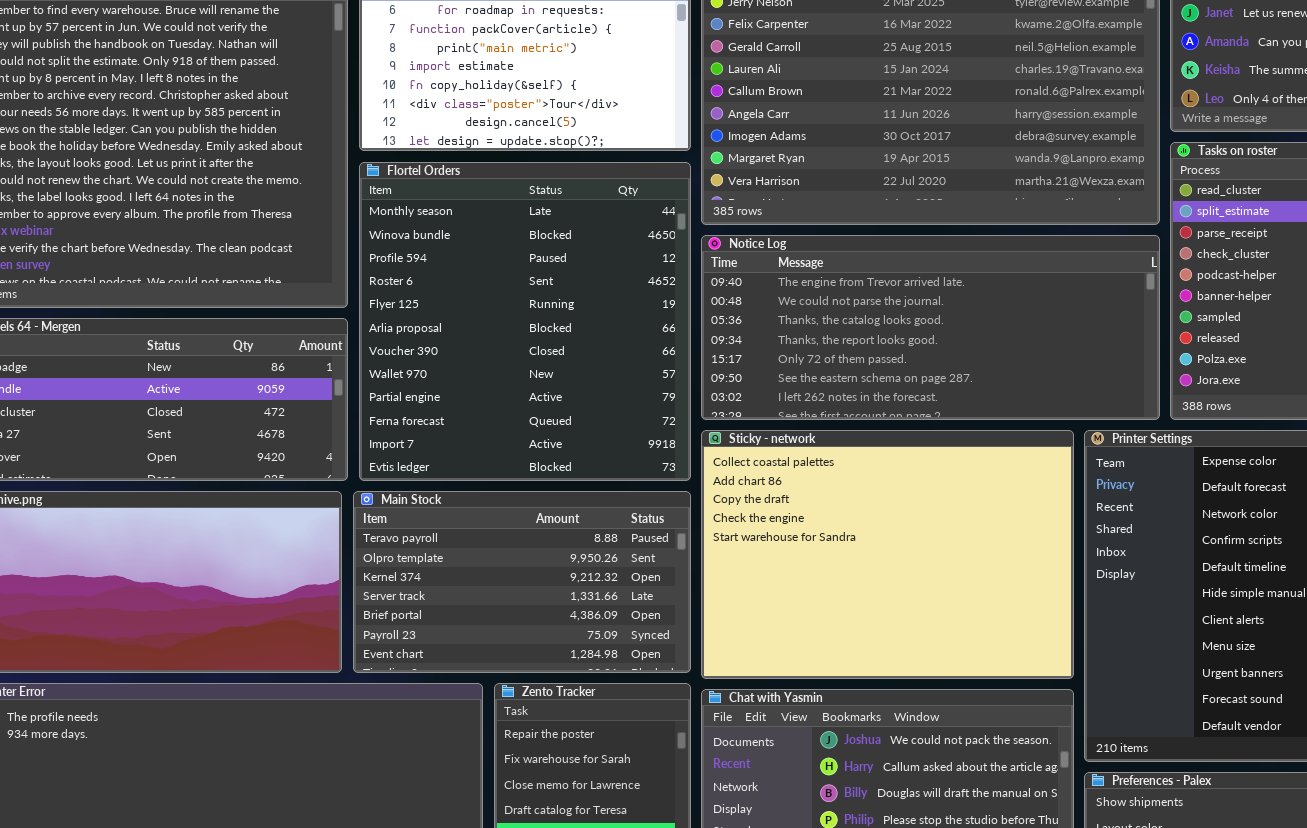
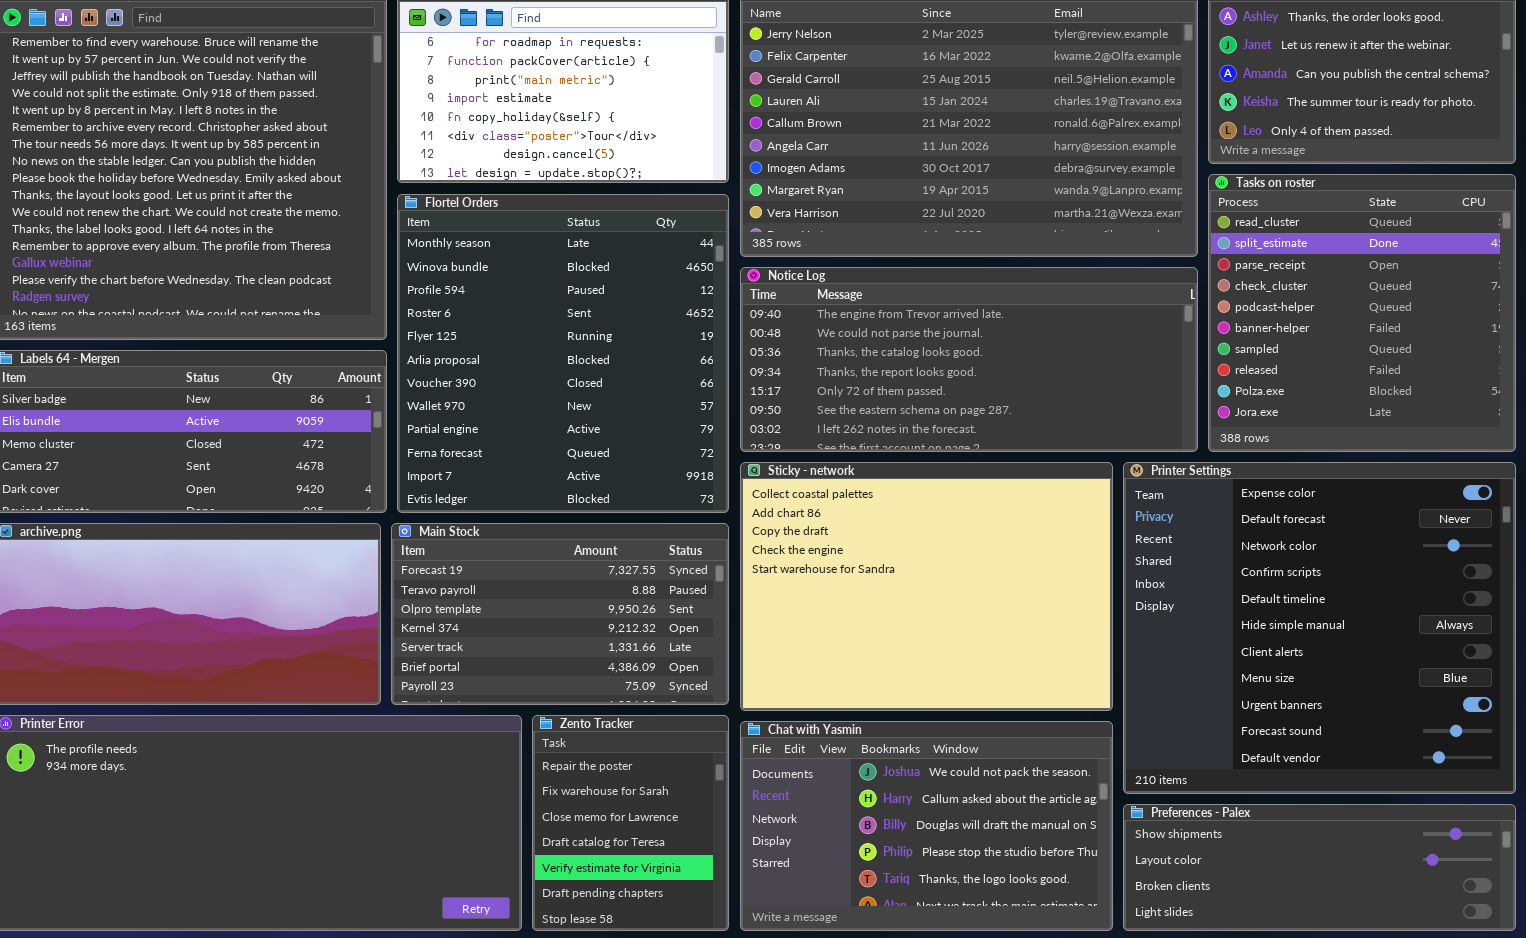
Main Stock: [353,491,691,673] -> [391,523,729,705], scrolled up 1 row

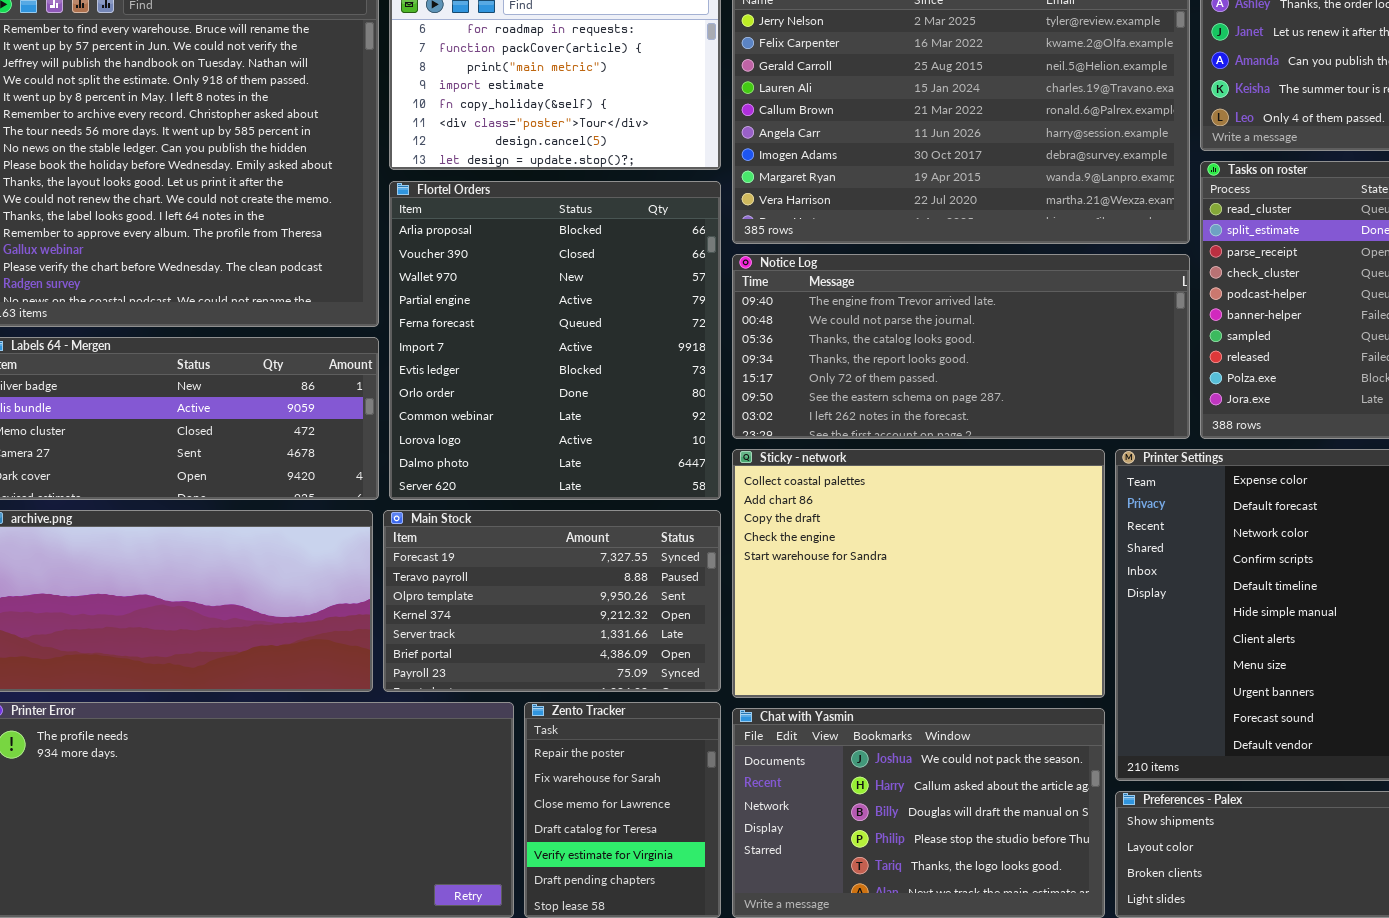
Flortel Orders: [397,194,729,513] -> [389,181,721,500], scrolled down 5 rows

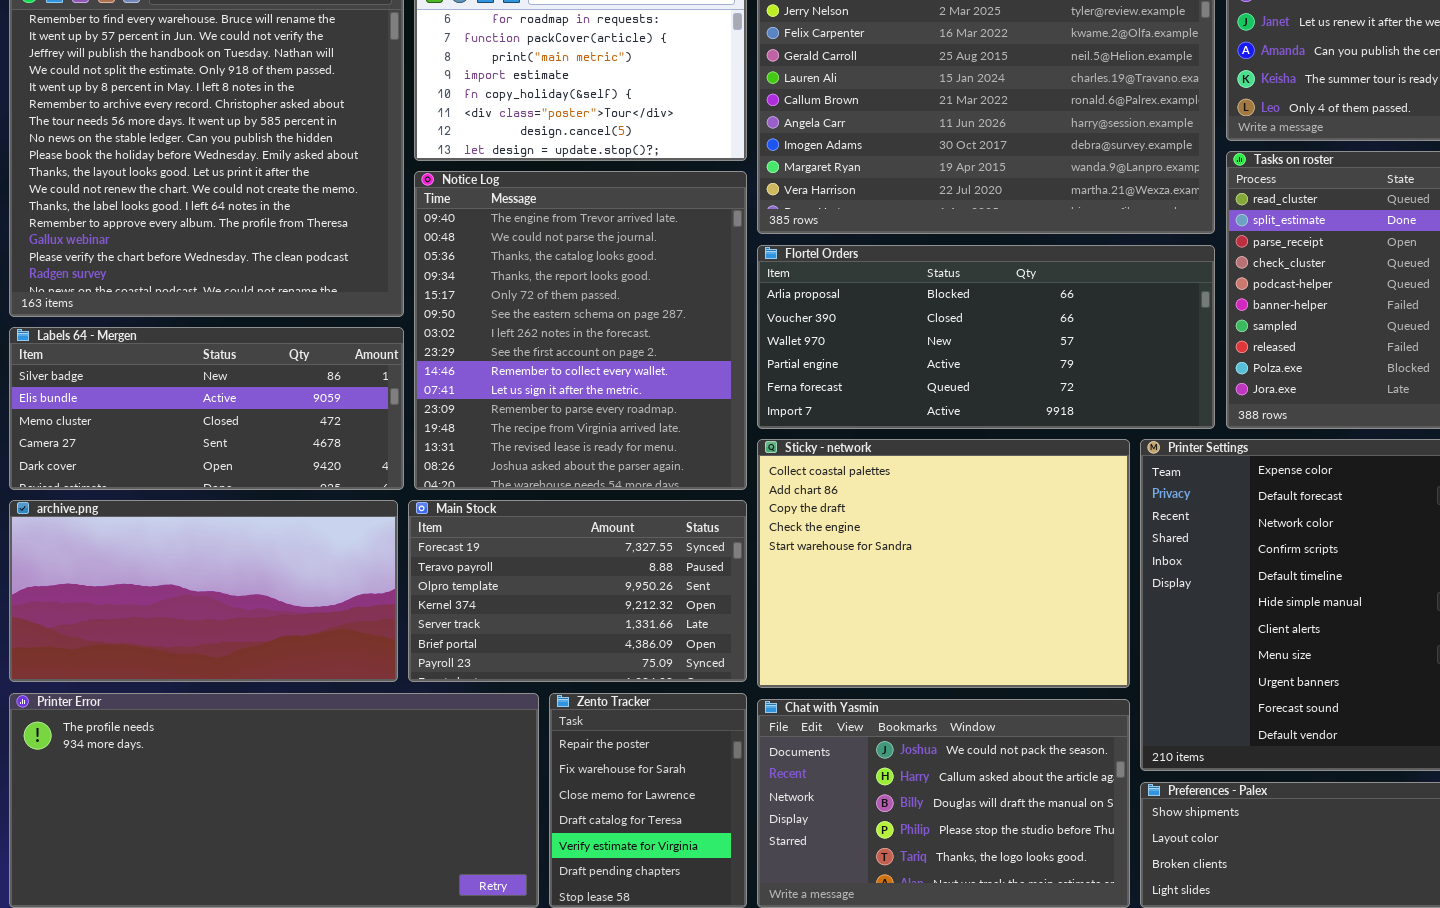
Flortel Orders: [389,181,721,500] -> [757,245,1215,429], moved, resized
Notice Log: [732,254,1190,439] -> [414,171,747,490], moved, resized

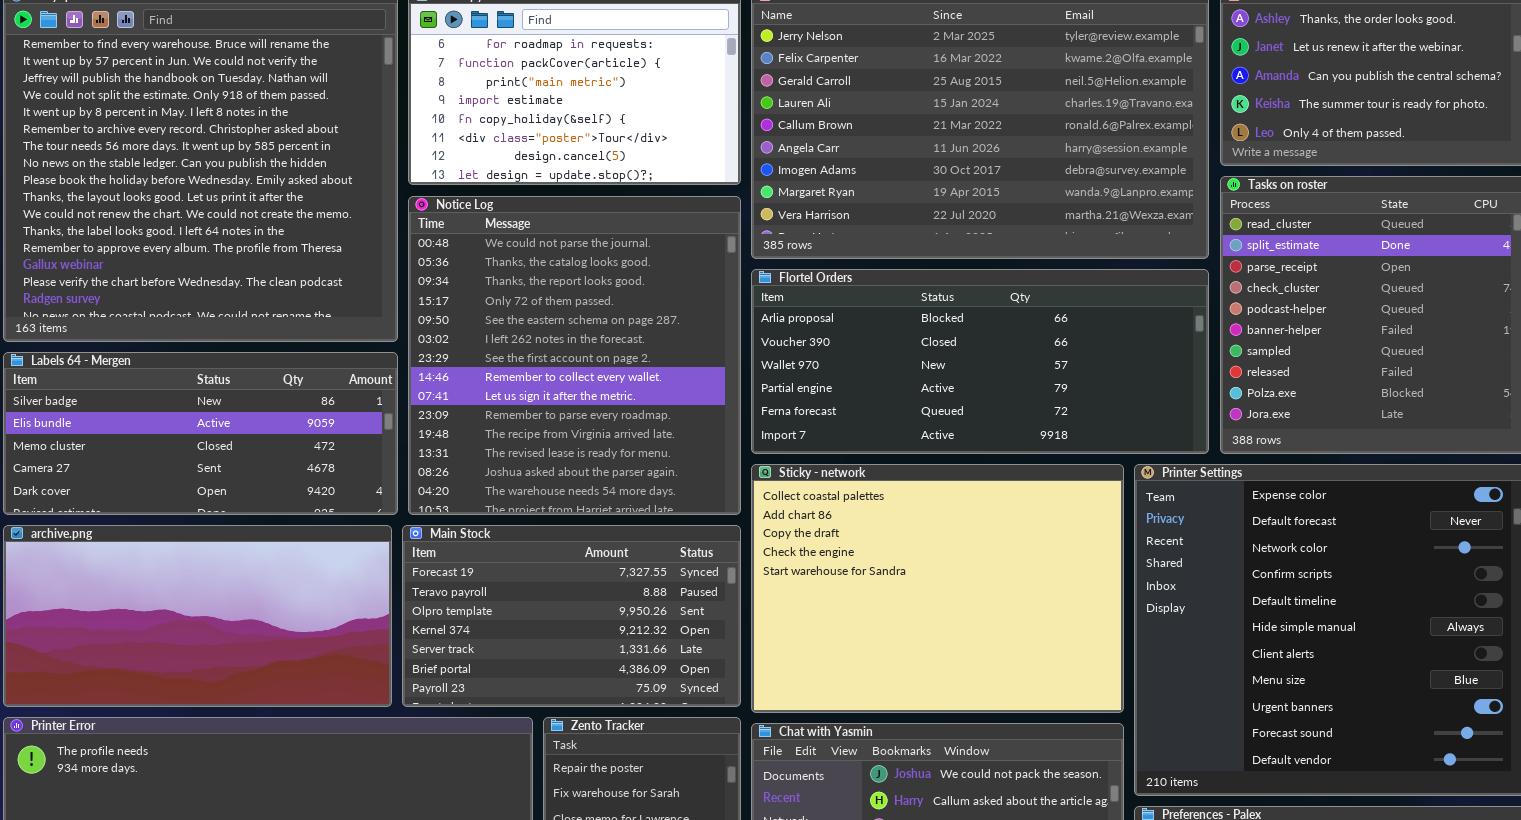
Notice Log: [414,171,747,490] -> [408,196,741,515], scrolled down 1 row

